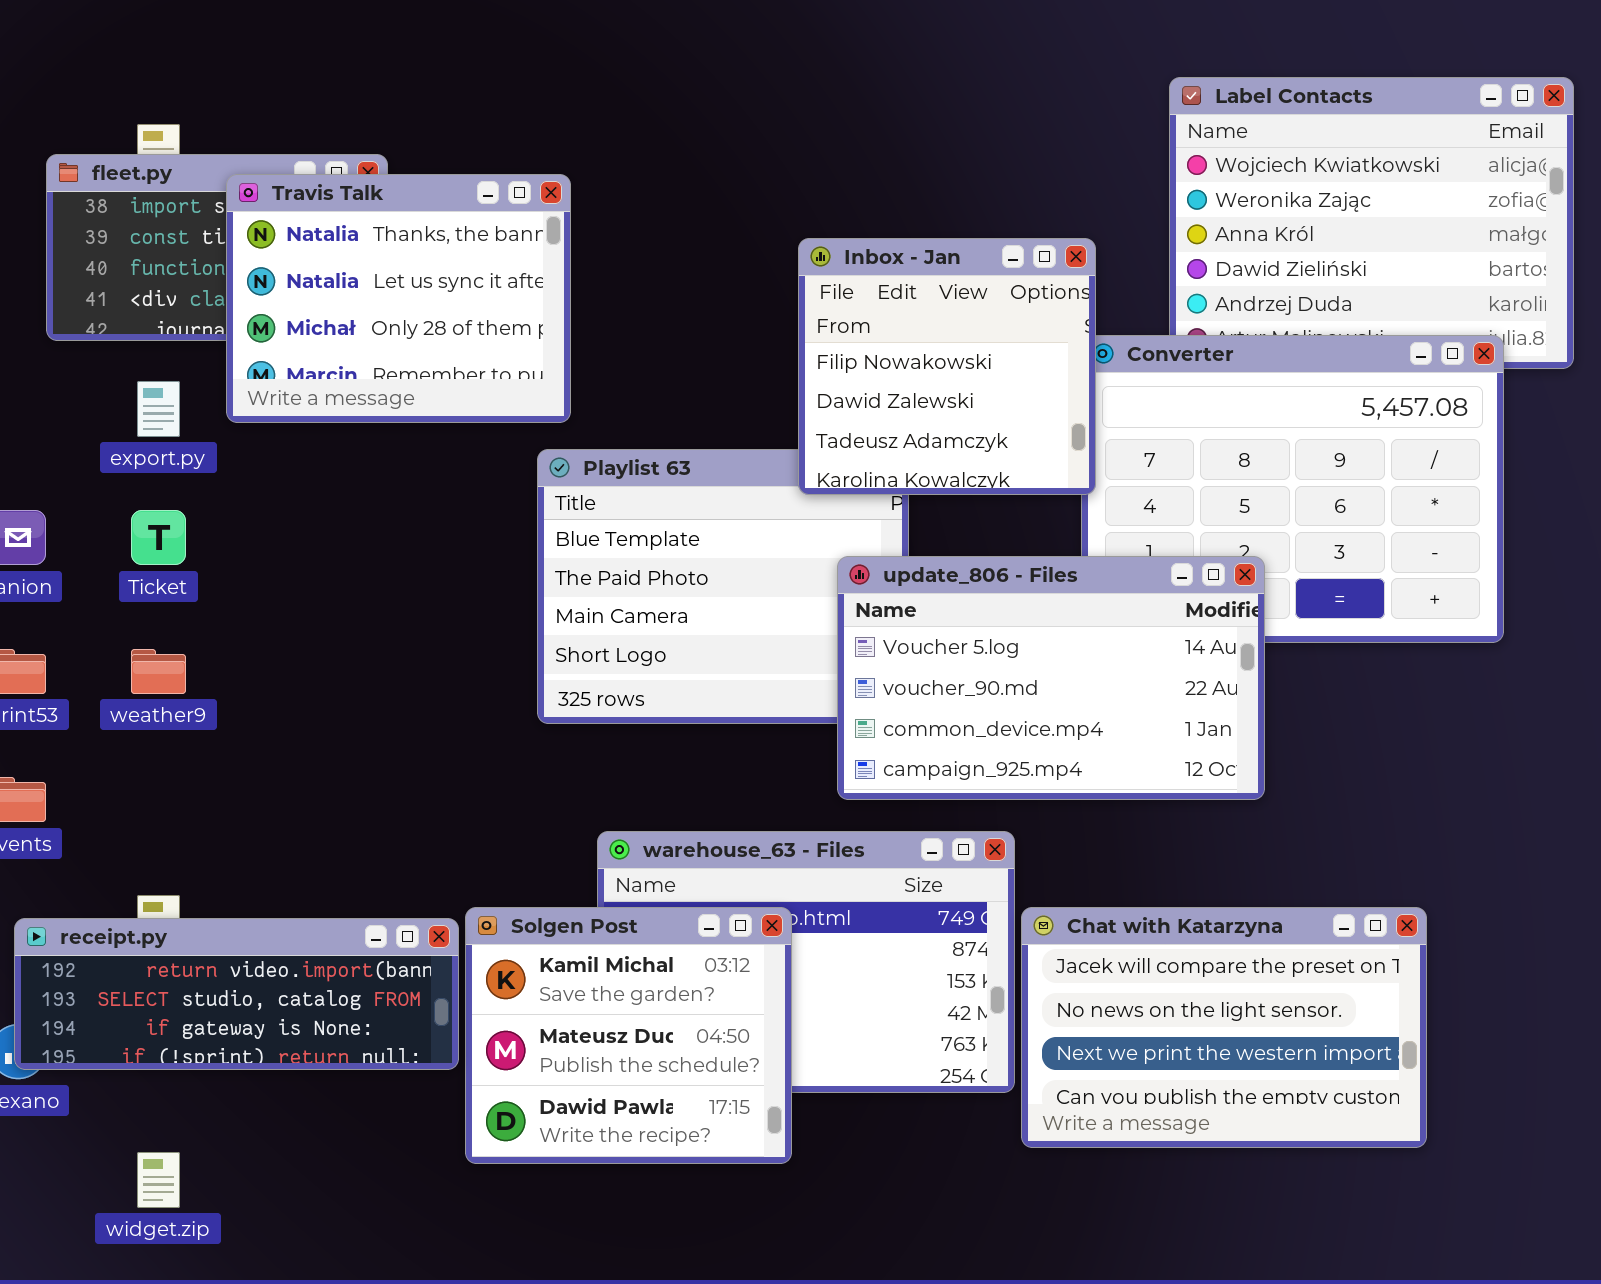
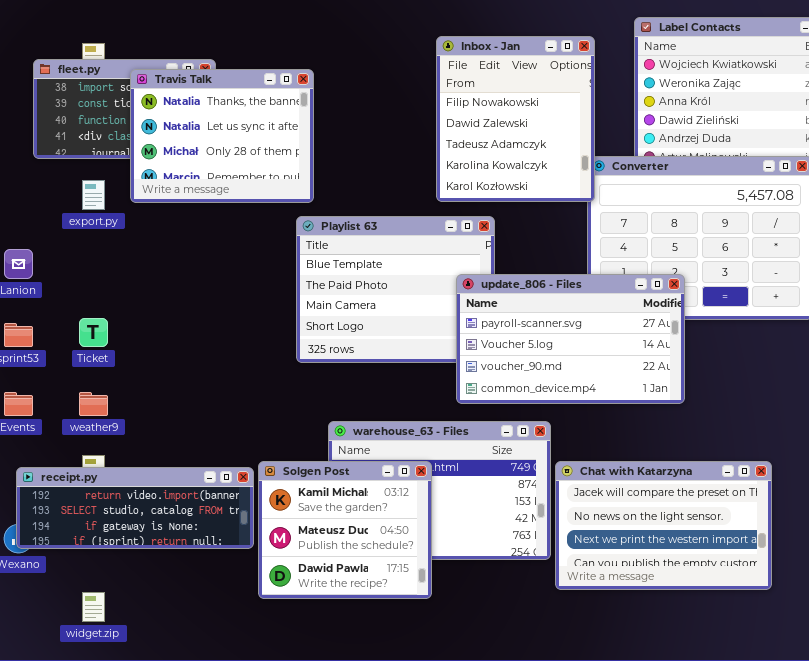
Inbox - Jan: [798,238,1096,495] -> [436,36,595,202], moved, resized
Ticket: [131,510,186,565] -> [79,318,108,347], moved
update_806 - Files: [837,556,1265,800] -> [456,274,685,404], scrolled up 1 row
weather9: [131,649,186,694] -> [79,392,108,416], moved

